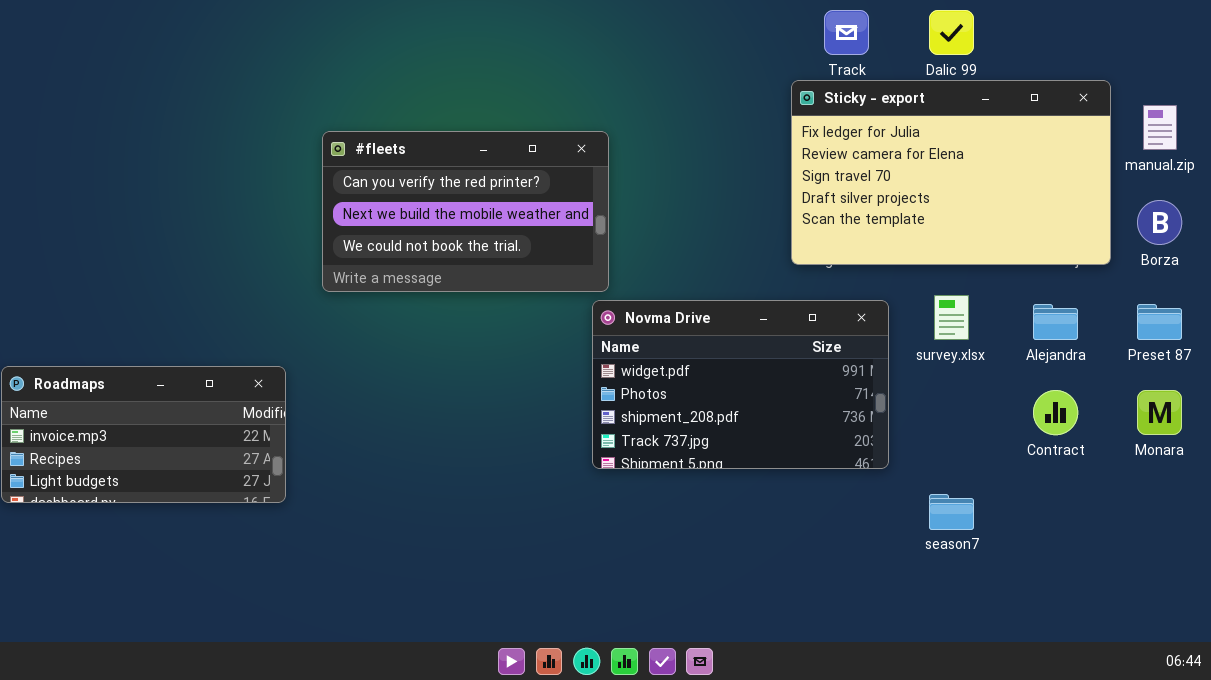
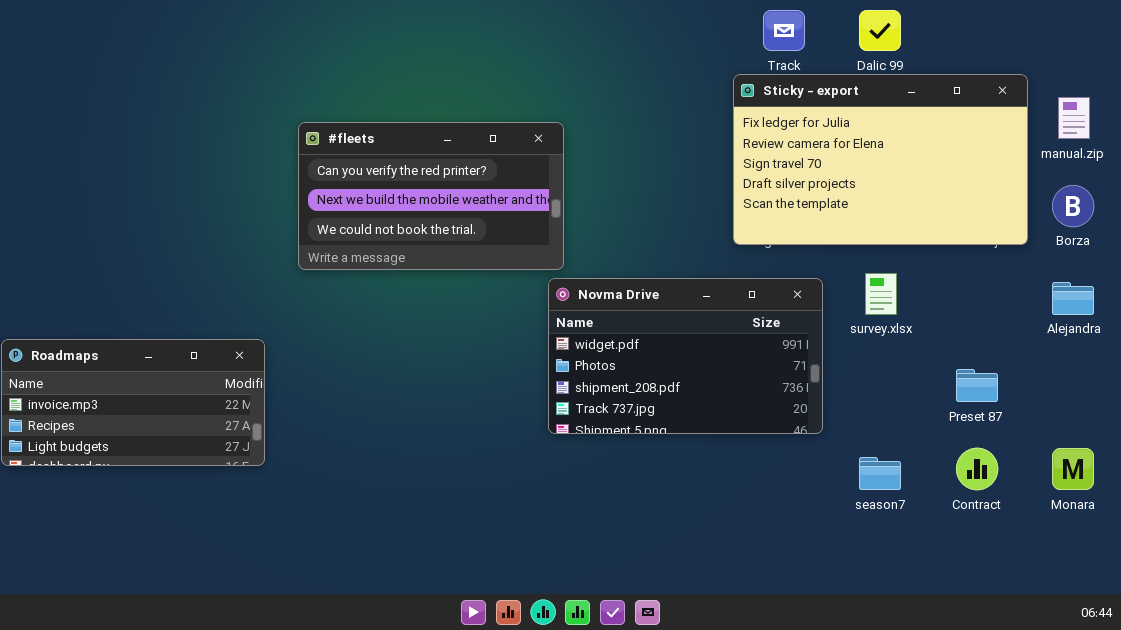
Alejandra: [1033,304,1078,340] -> [1052,282,1094,315], moved
Preset 87: [1137,304,1182,340] -> [956,369,998,402], moved
Contract: [1033,390,1078,435] -> [956,448,998,490], moved
Monara: [1137,390,1182,435] -> [1052,448,1094,490], moved

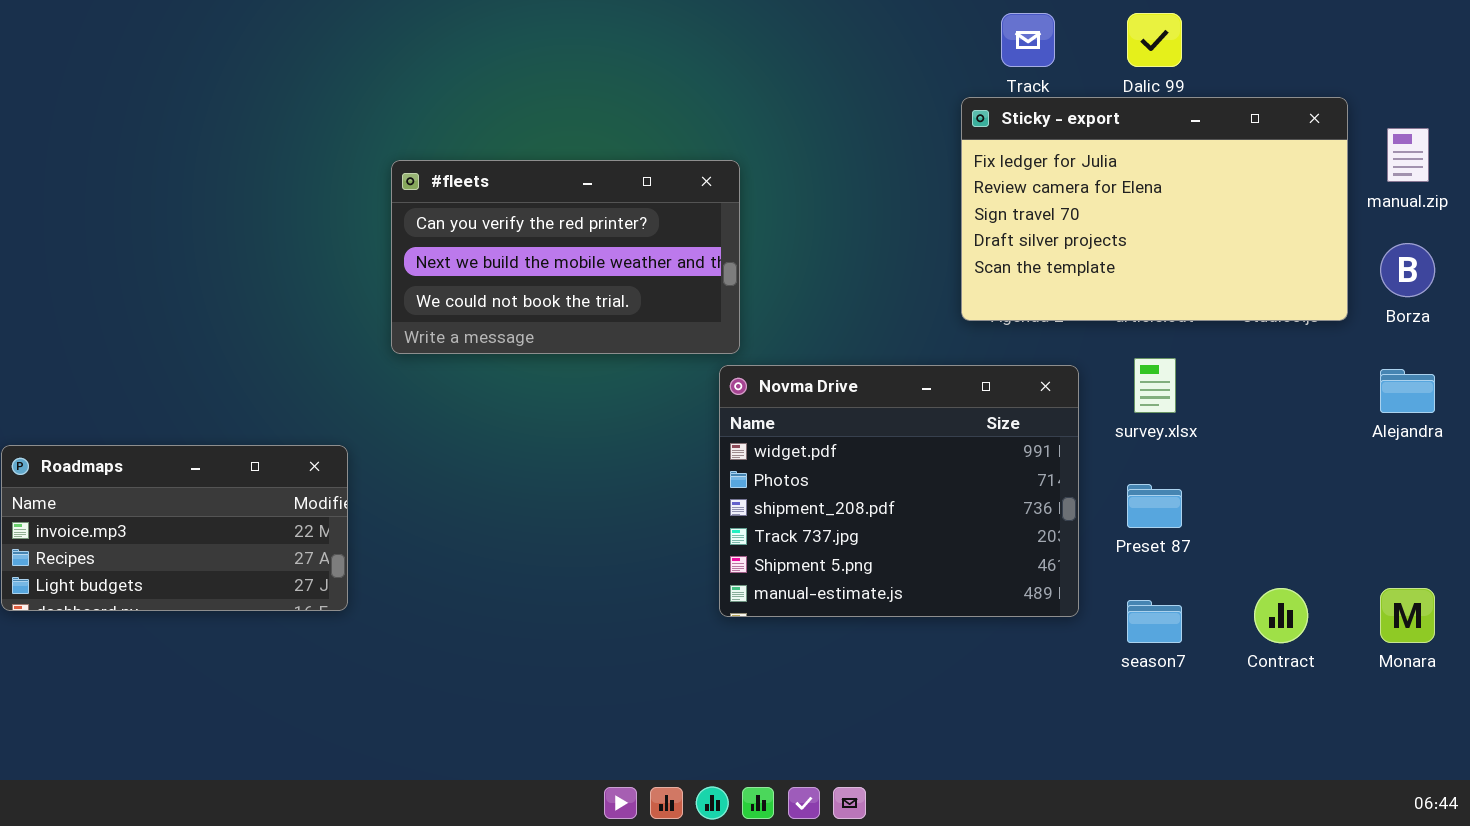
Novma Drive: [548,278,823,434] -> [719,365,1079,617], resized
Preset 87: [956,369,998,402] -> [1127,484,1182,528], moved

